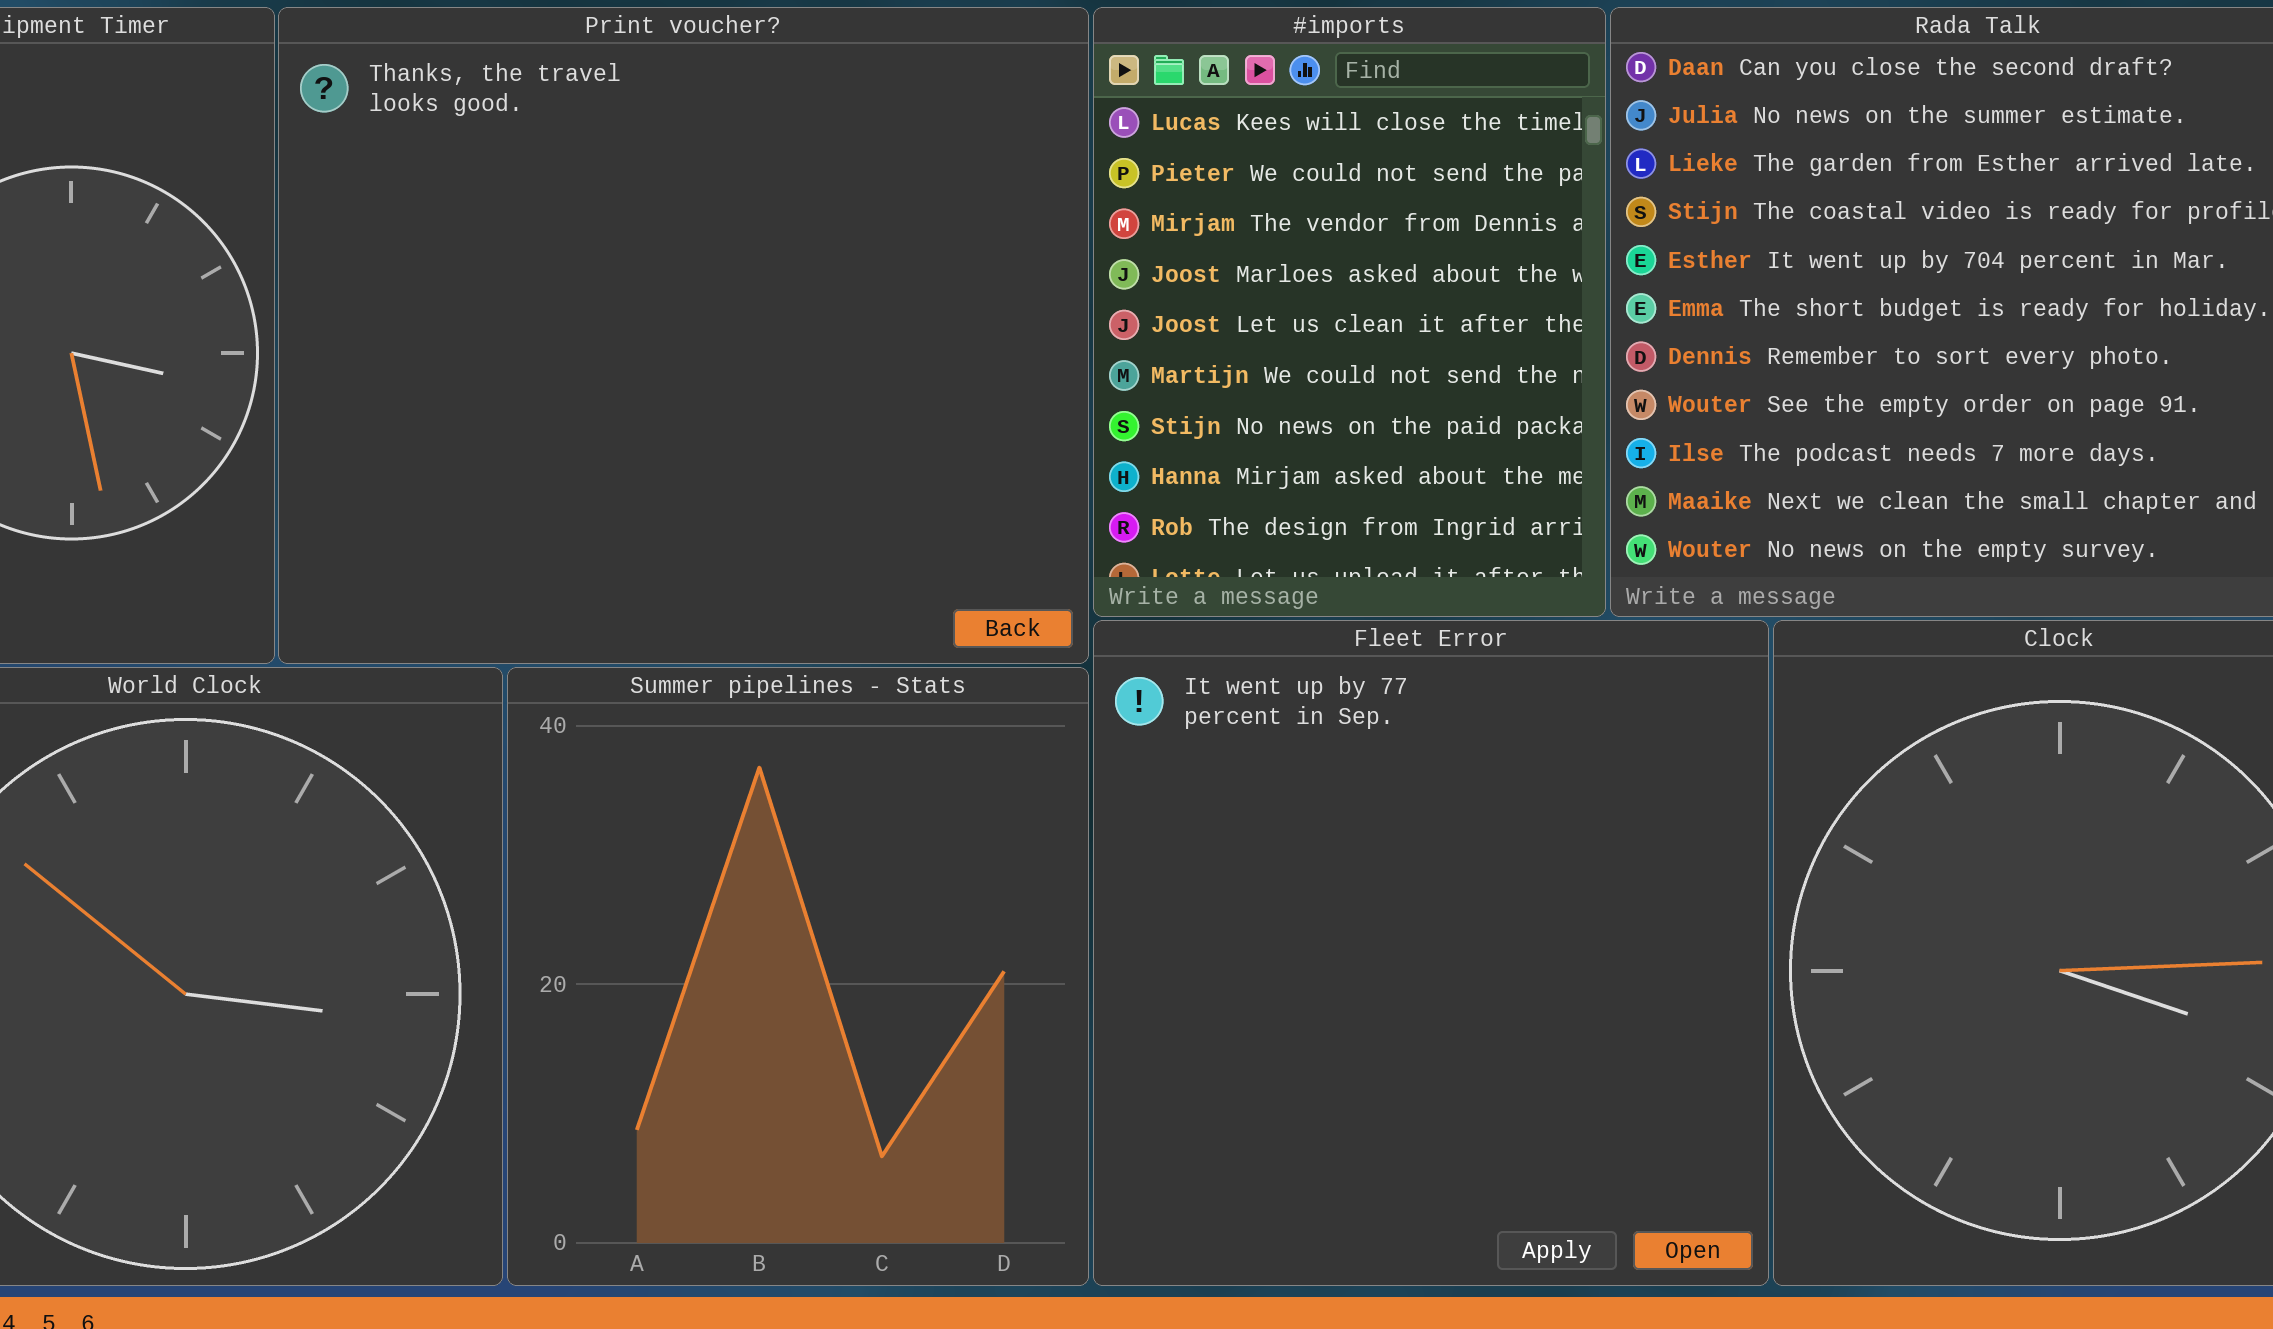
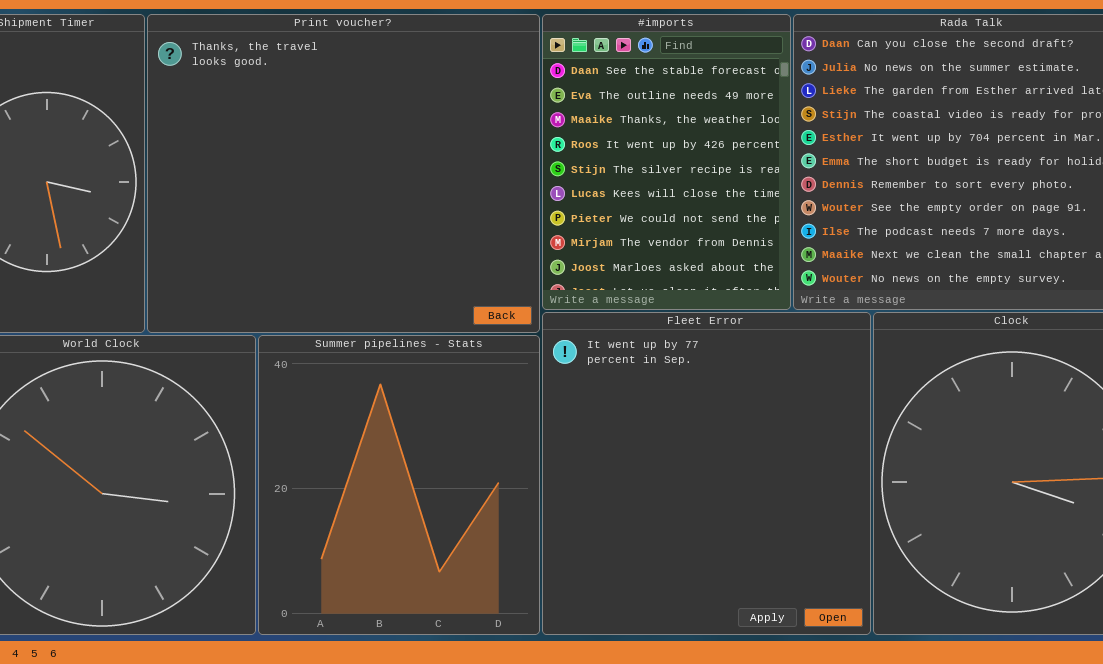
#imports: [1093,7,1606,617] -> [542,14,791,310], scrolled up 5 rows

